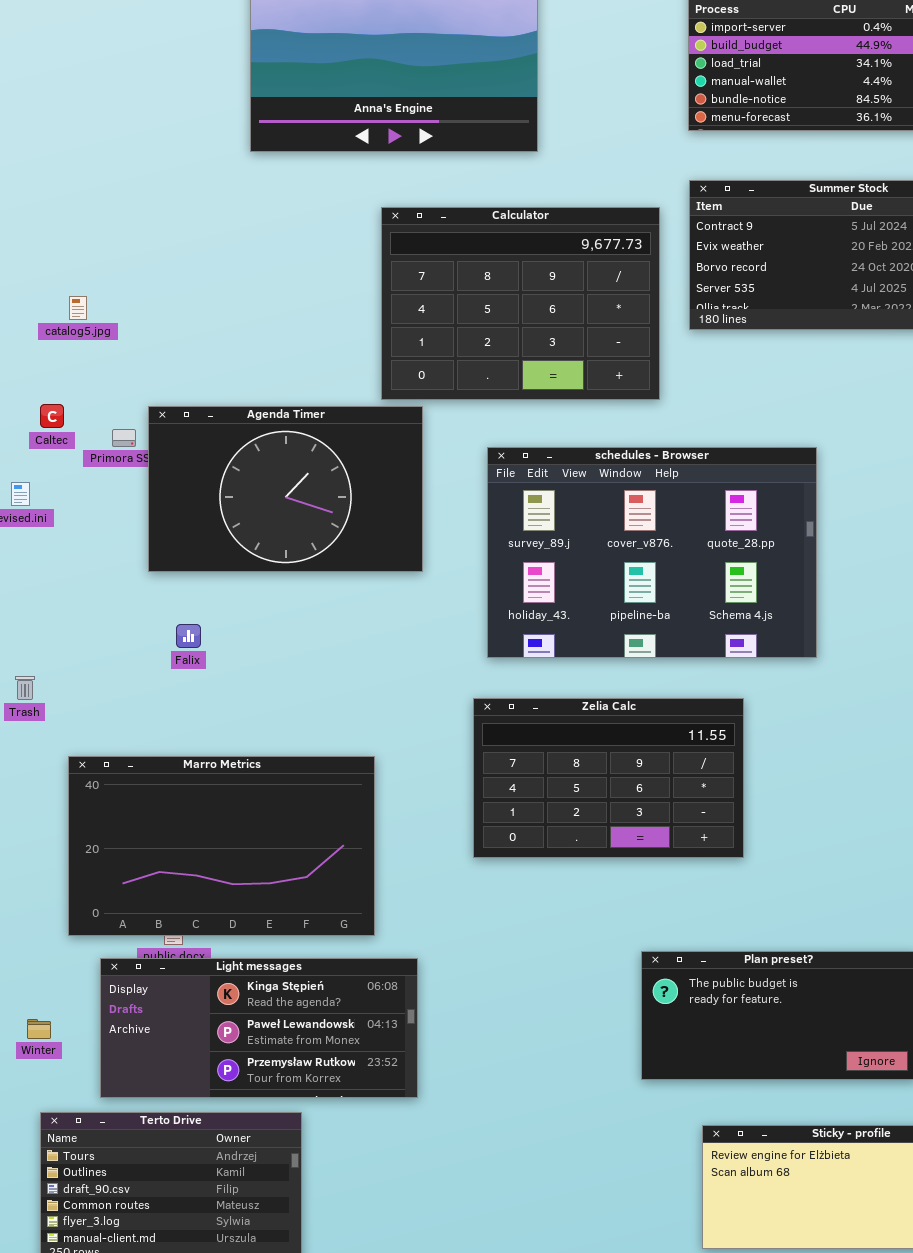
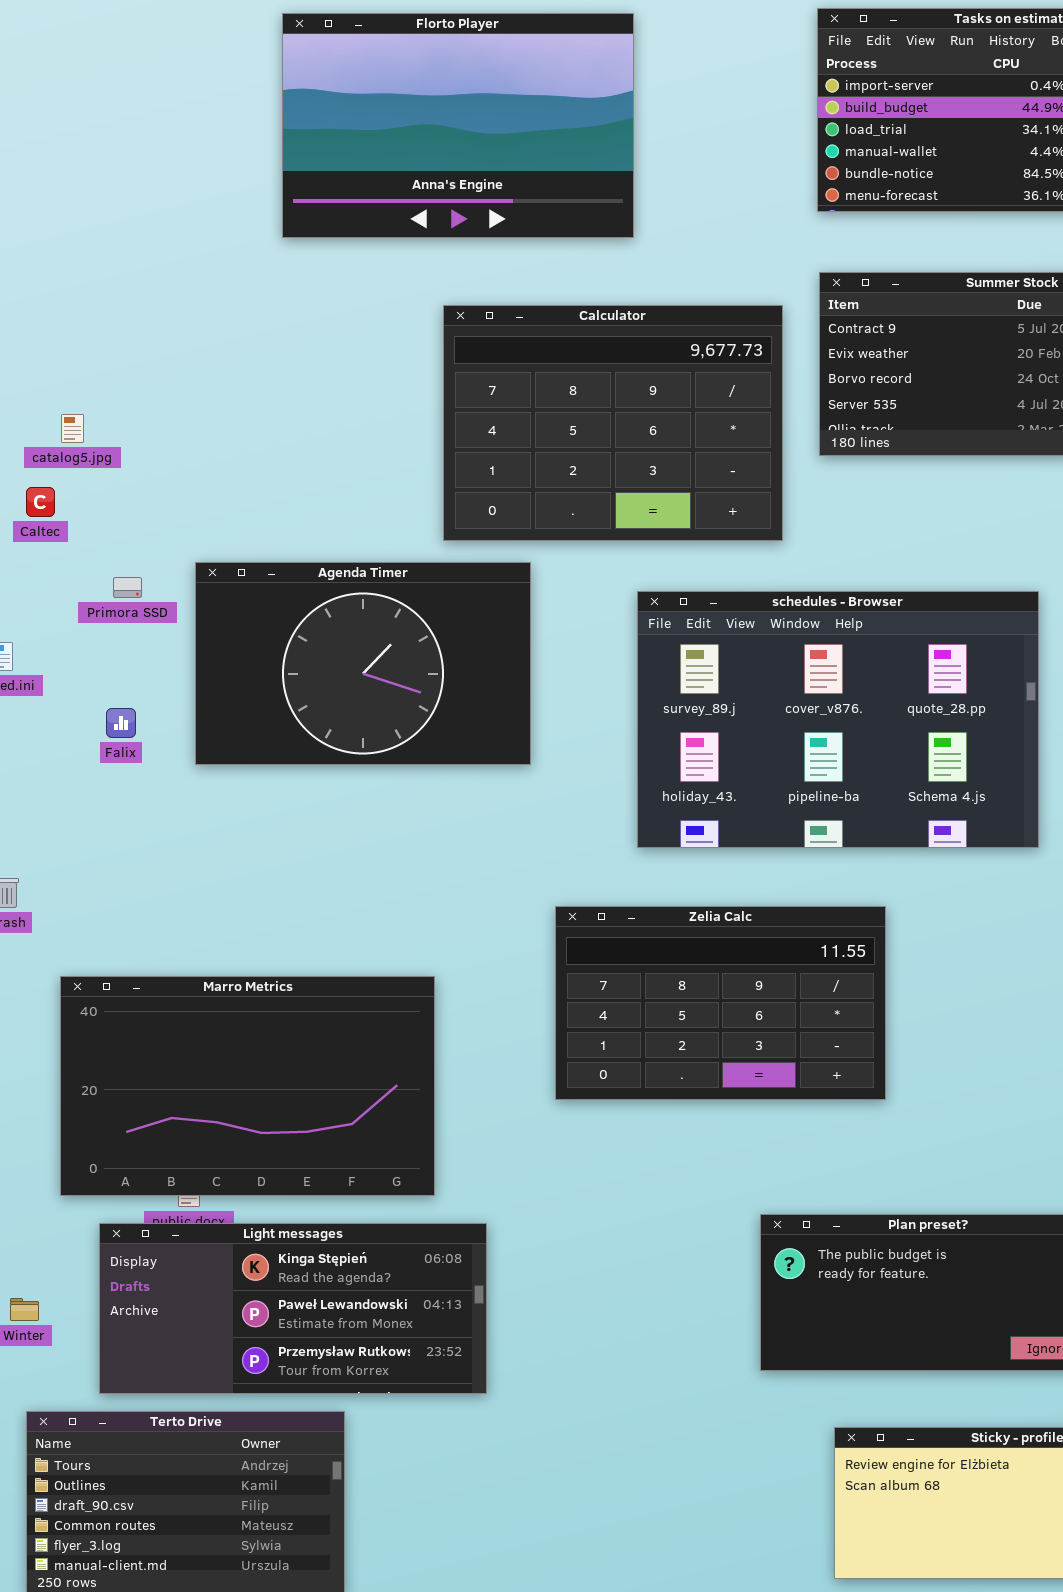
Caltec: [40,404,64,428] -> [26,487,55,517], moved
Agenda Timer: [148,406,423,572] -> [195,562,531,765], moved
schedules - Browser: [487,447,817,658] -> [637,591,1039,848], moved
Falix: [176,624,201,648] -> [106,708,136,738], moved

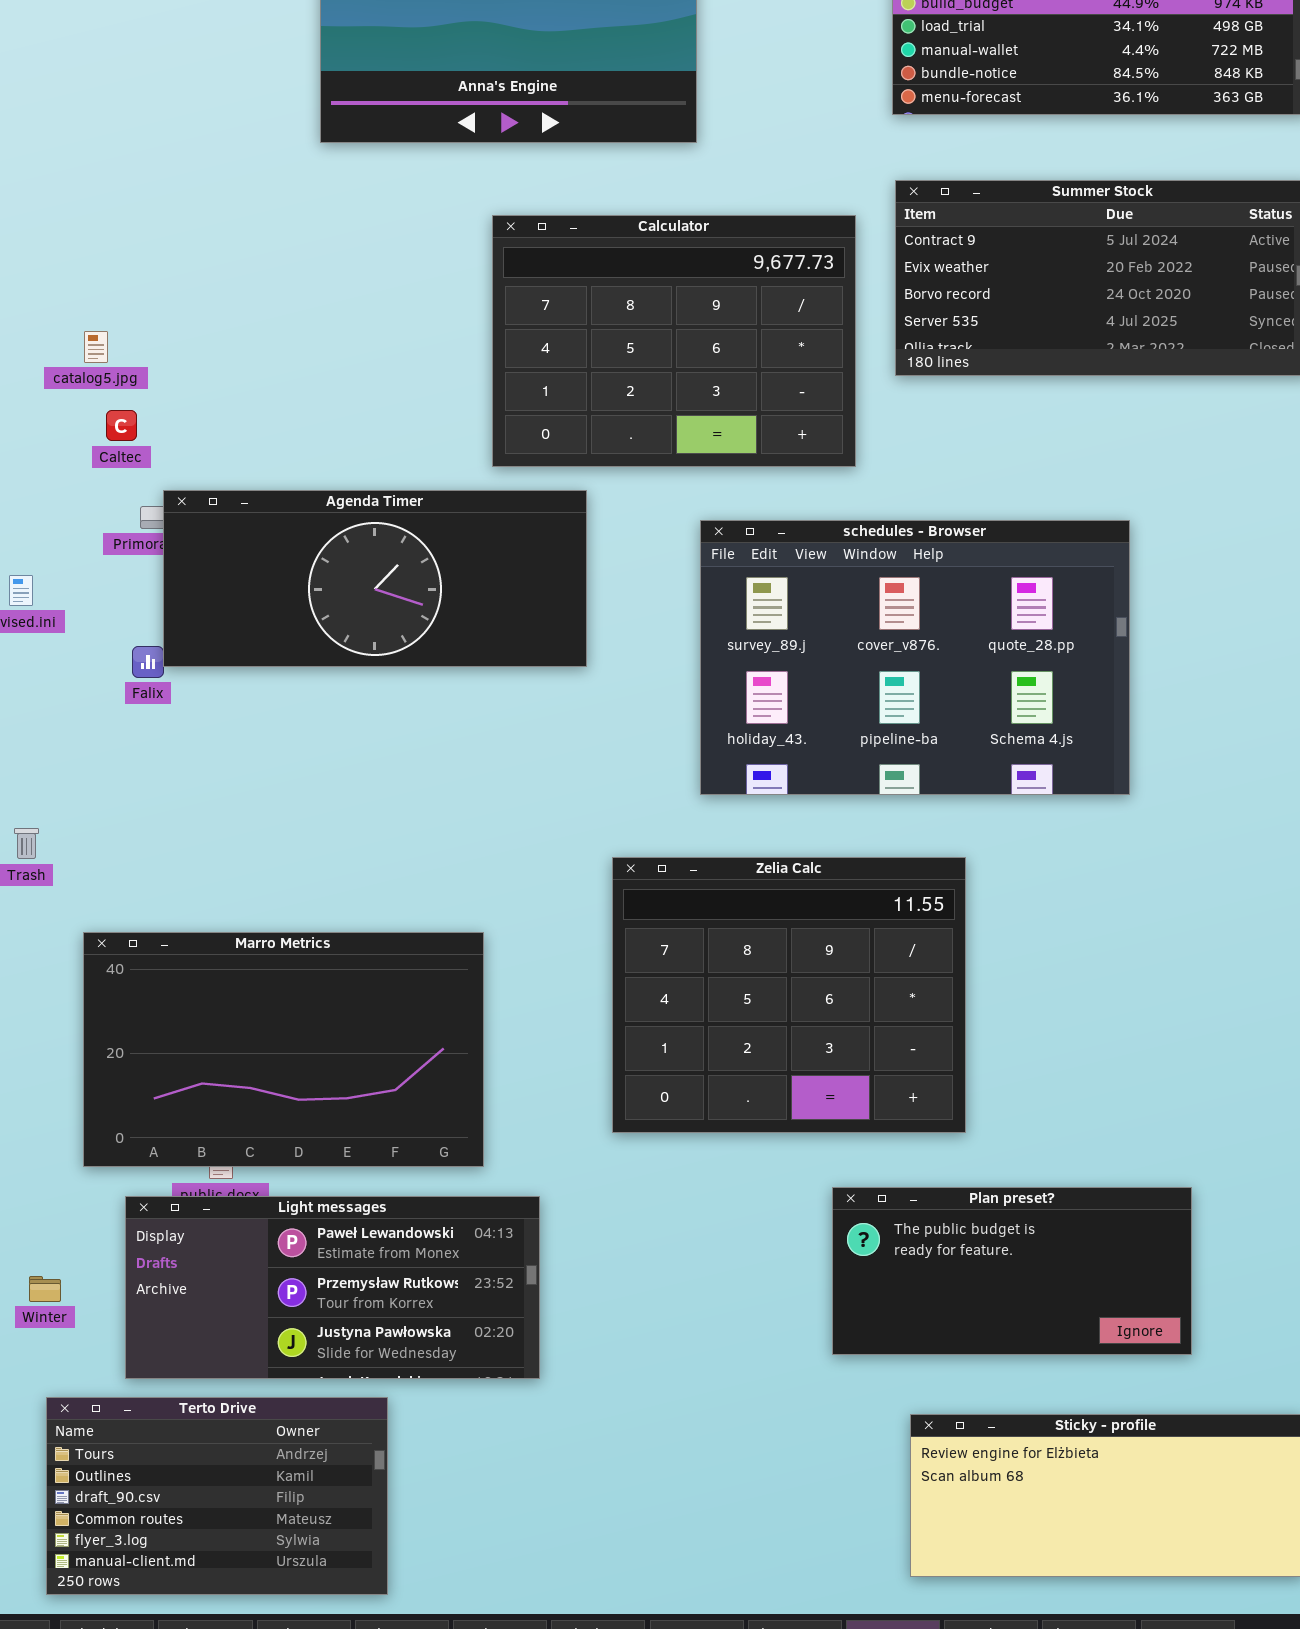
Caltec: [26,487,55,517] -> [106,410,137,441], moved
Agenda Timer: [195,562,531,765] -> [163,490,587,667], resized
Zelia Calc: [555,906,886,1100] -> [612,857,966,1133], resized
Light messages: [99,1223,487,1394] -> [125,1196,540,1379], scrolled down 1 row

